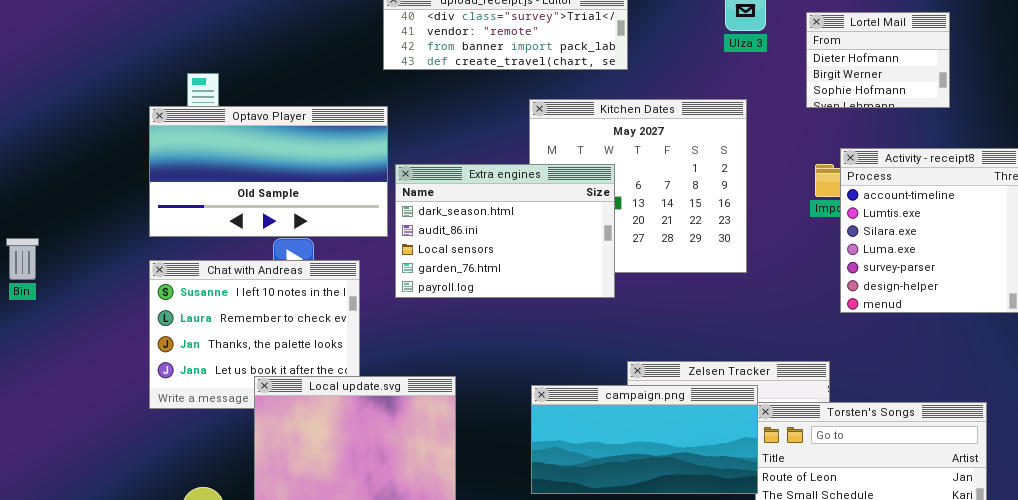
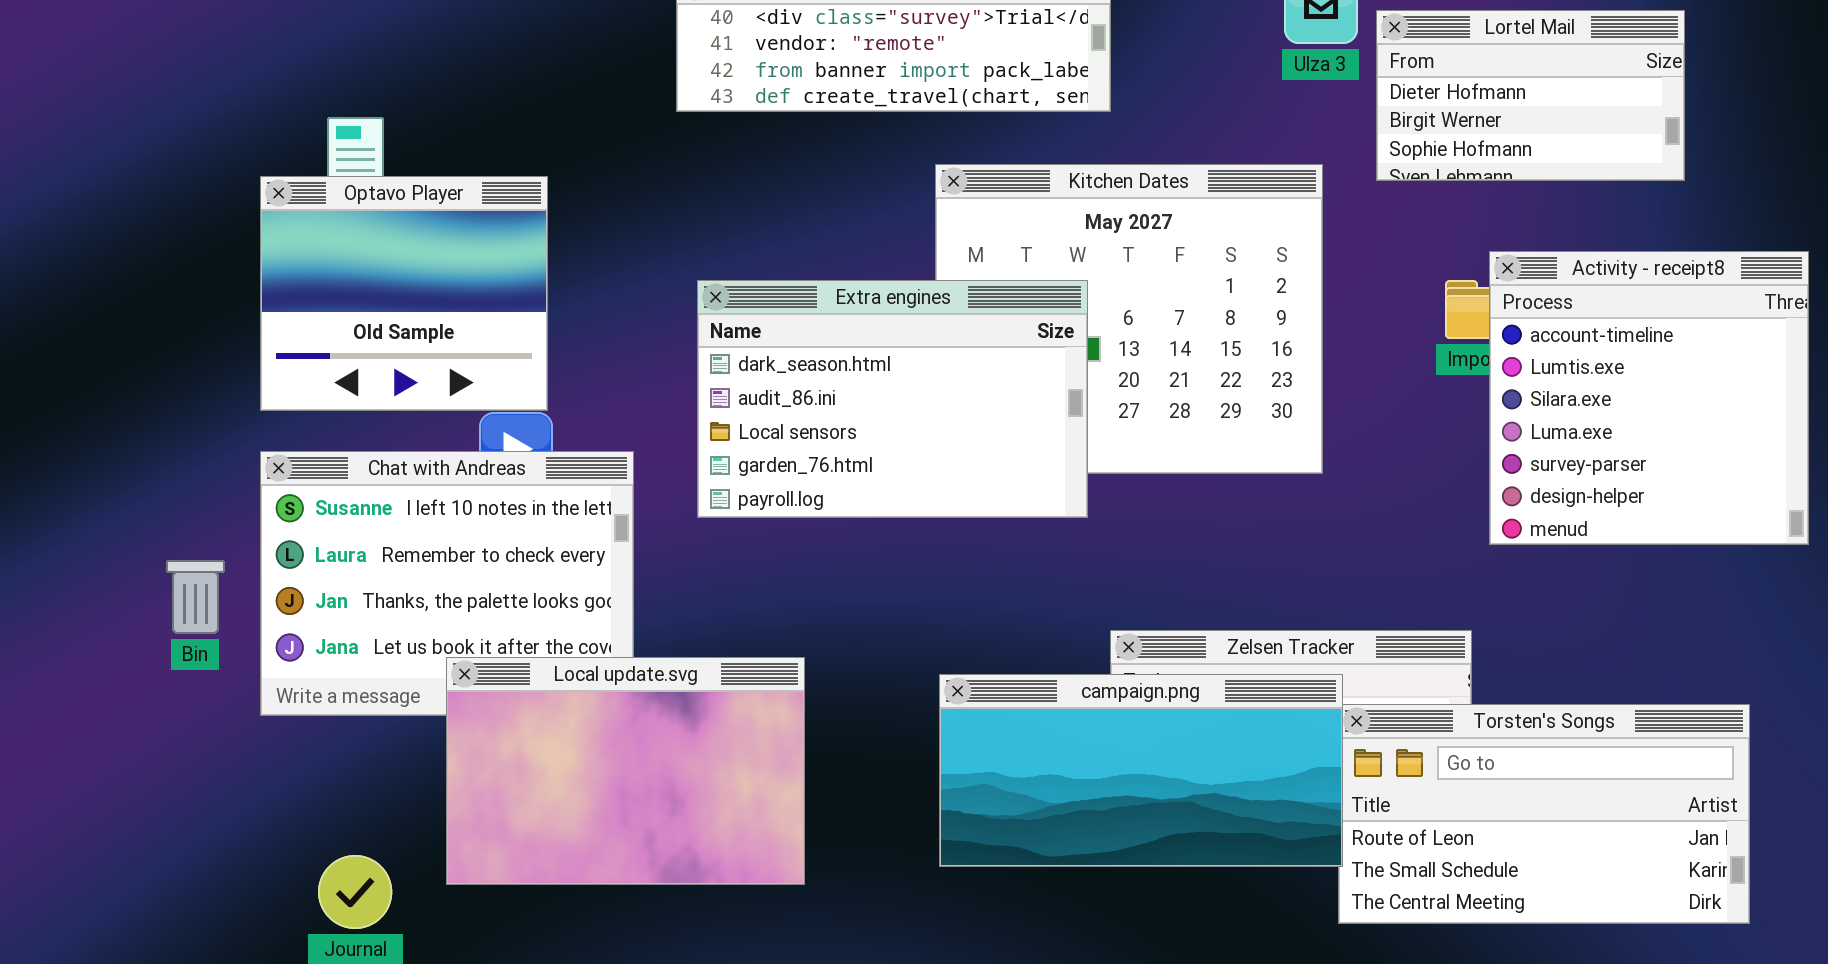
Lortel Mail: [806,12,950,108] -> [1376,10,1685,181], resized
Optavo Player: [149,106,388,237] -> [260,176,548,411], resized
Bin: [6,238,39,280] -> [166,560,225,634], moved

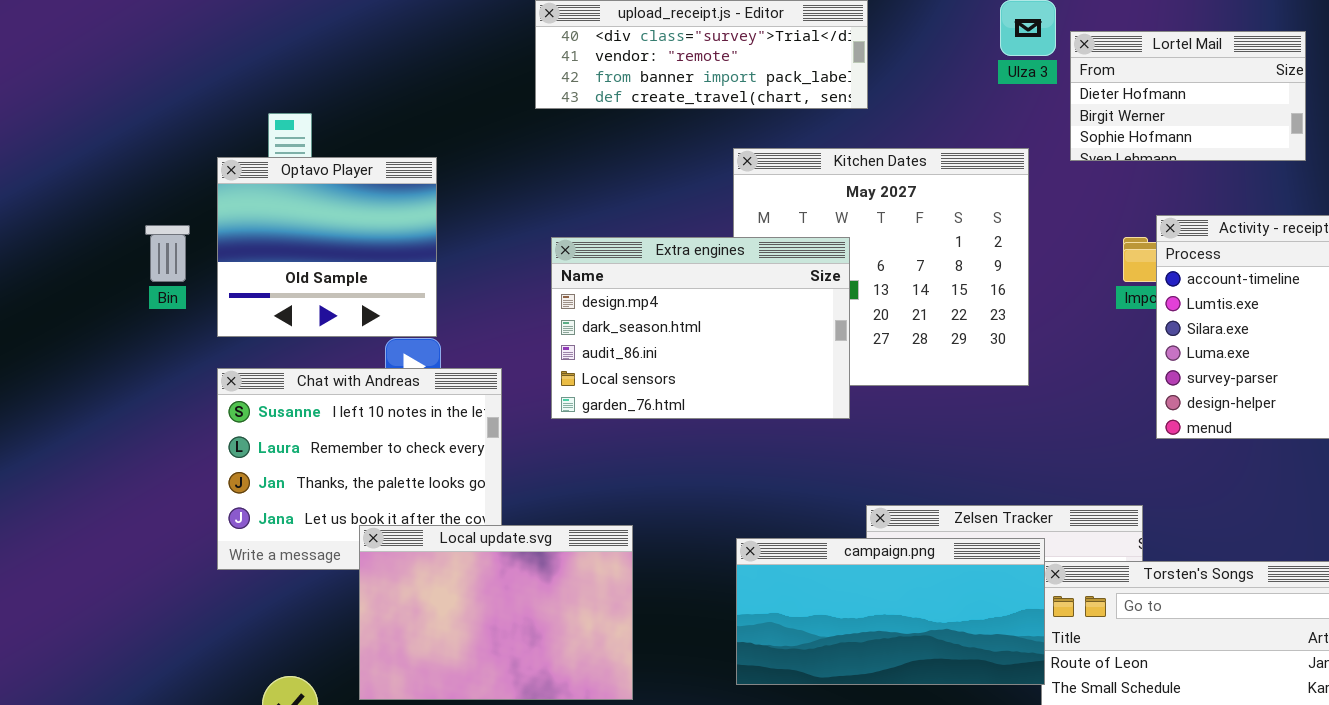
Extra engines: [697,280,1088,518] -> [551,237,850,419], scrolled up 1 row
Bin: [166,560,225,634] -> [145,225,190,282], moved

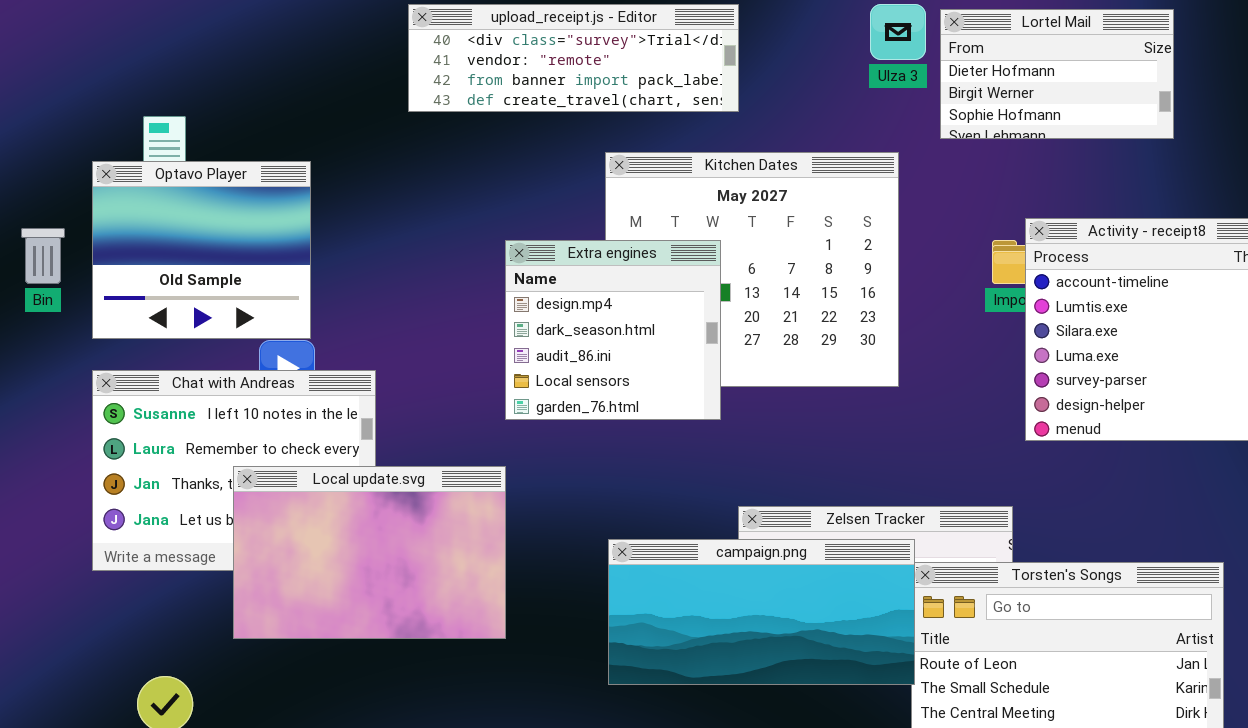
Lortel Mail: [1070,31,1306,161] -> [940,9,1174,139], moved
Extra engines: [551,237,850,419] -> [505,240,721,420], resized
Local update.svg: [359,525,633,700] -> [233,466,506,639], moved

